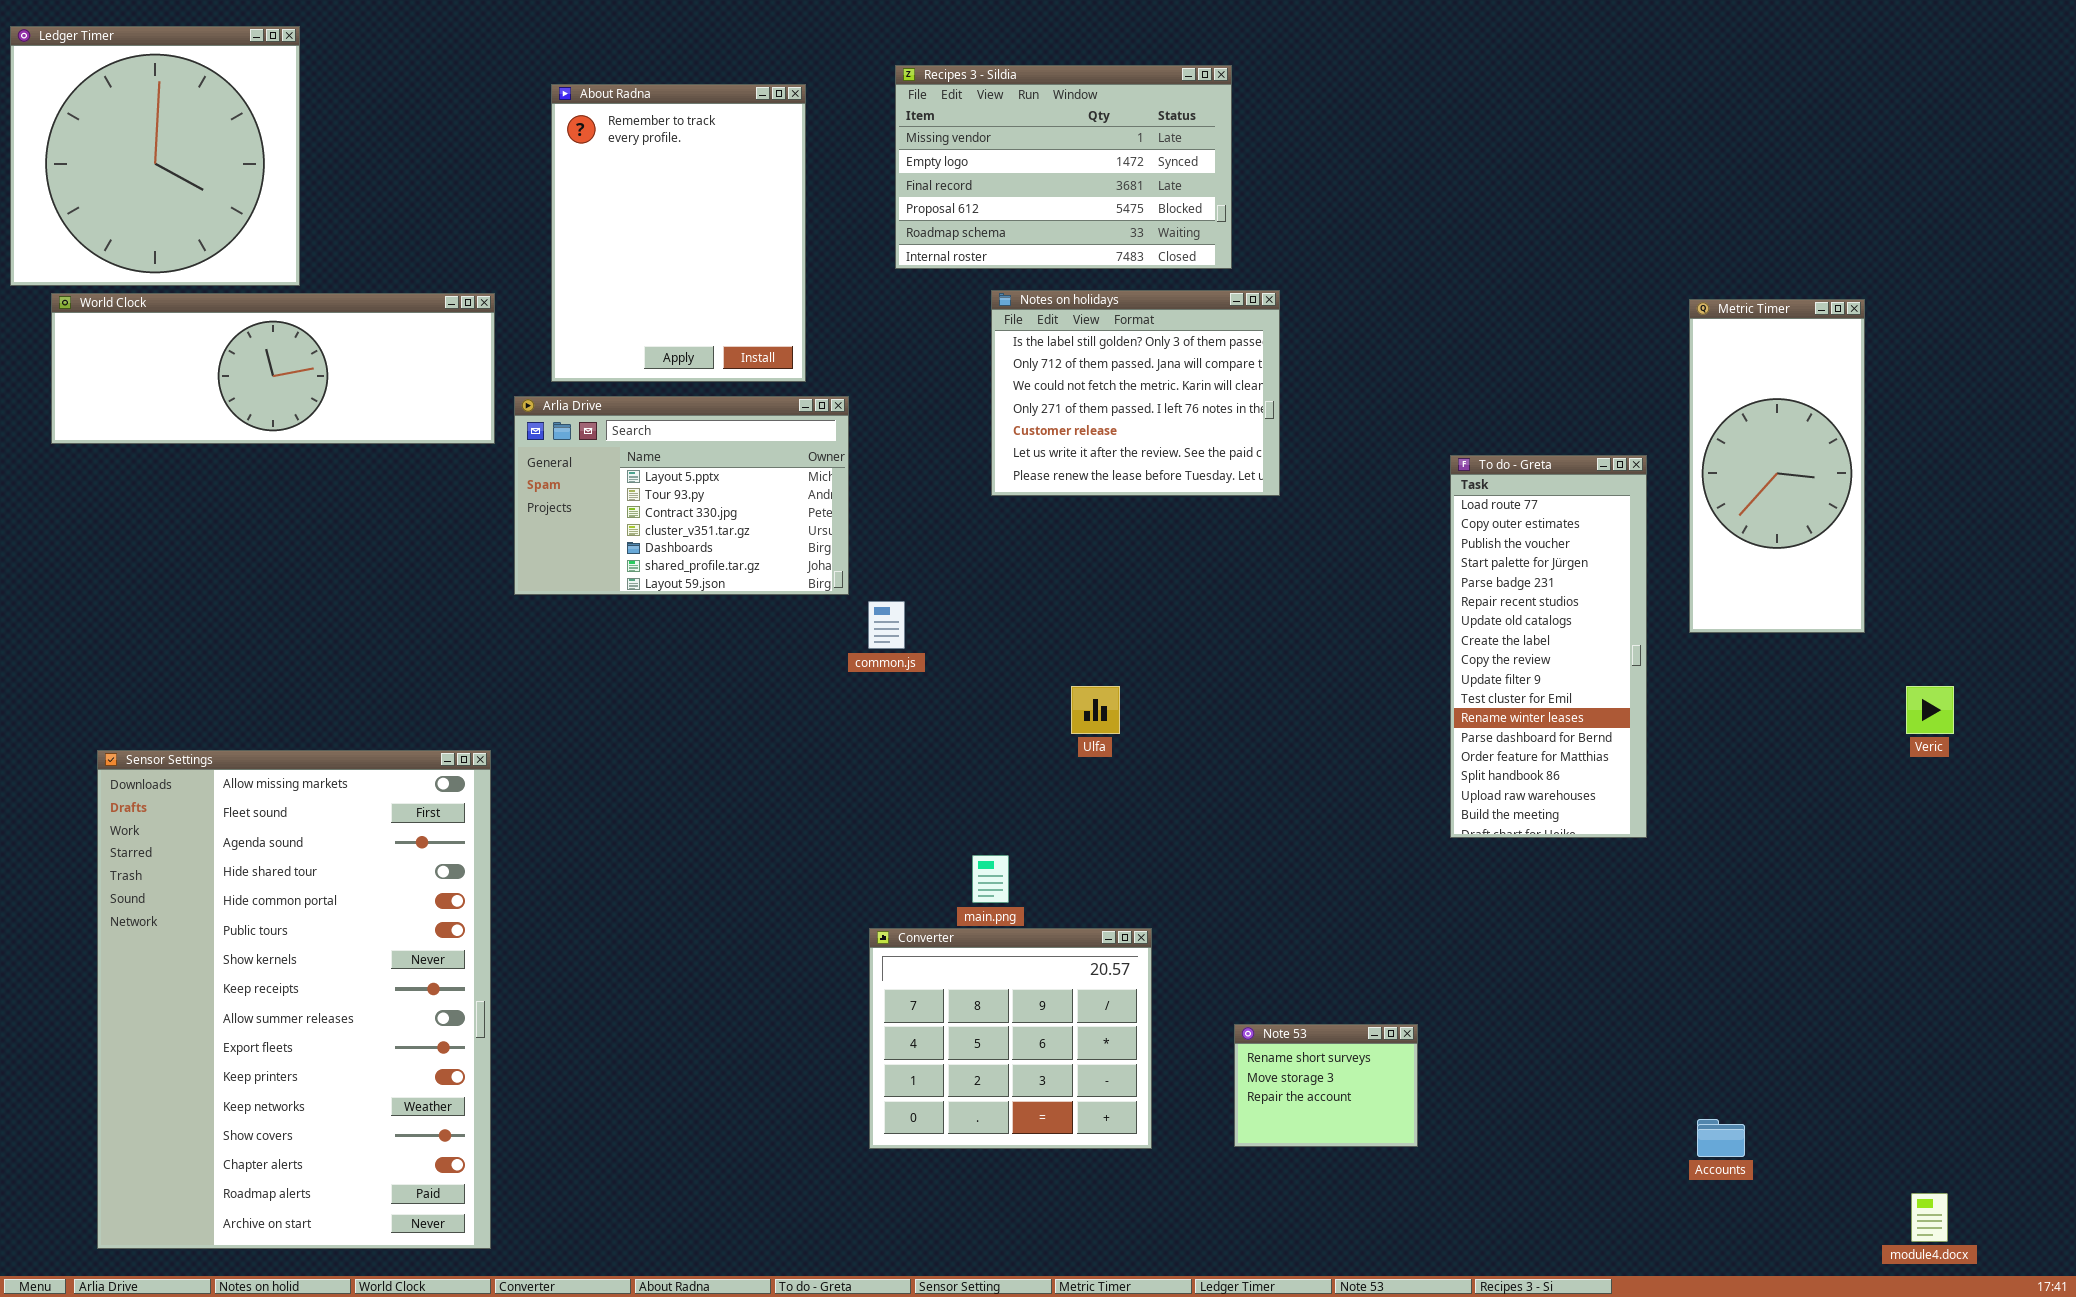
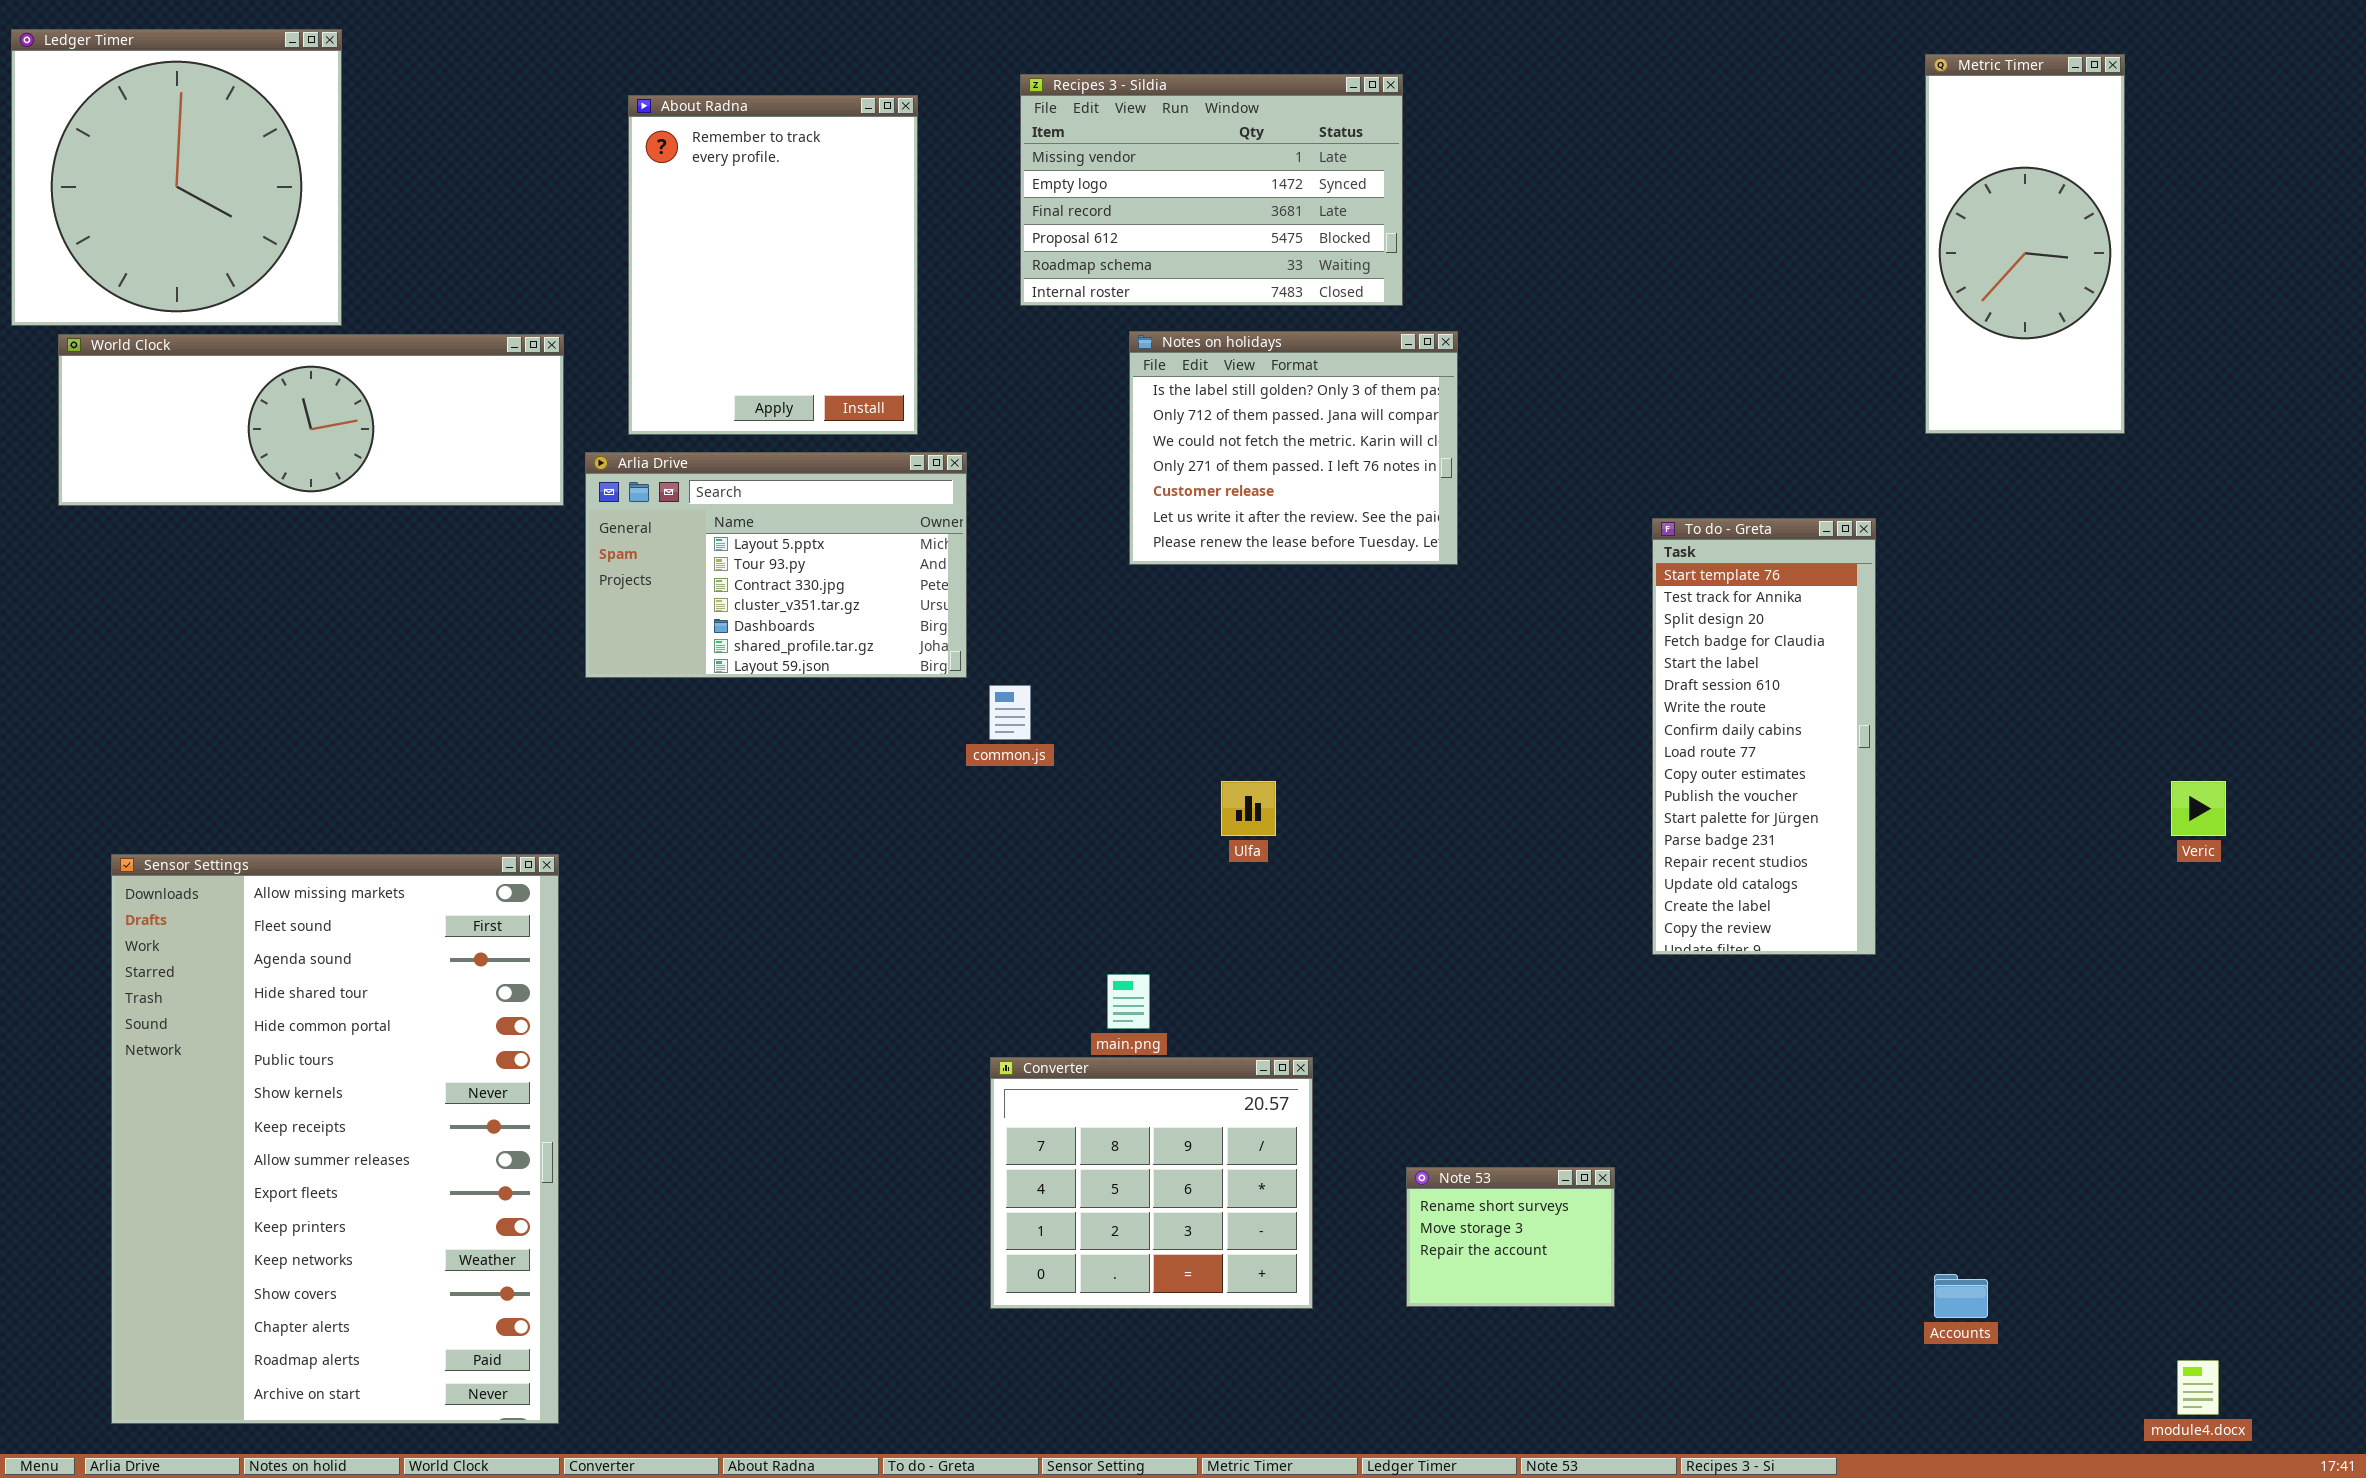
Metric Timer: [1689,299,1865,633] -> [1925,54,2125,434], moved
To do - Greta: [1450,455,1647,838] -> [1652,518,1876,955], scrolled up 8 rows

